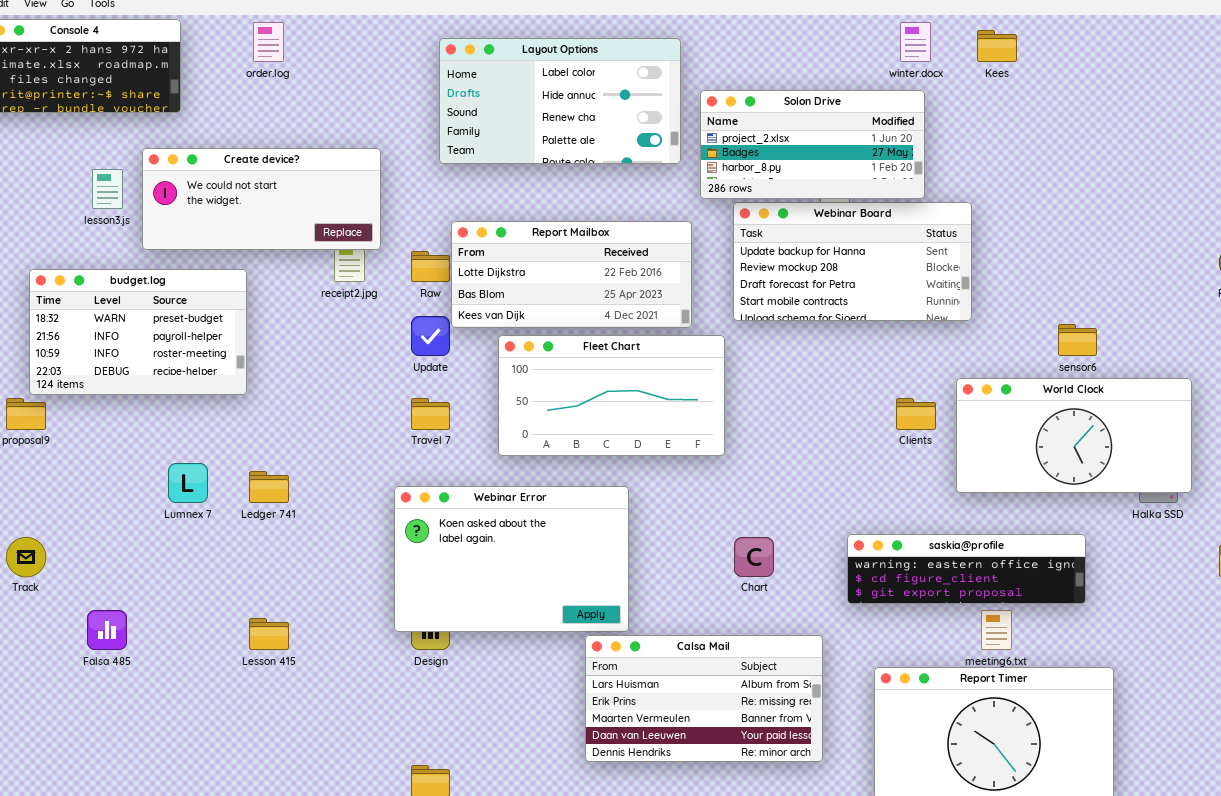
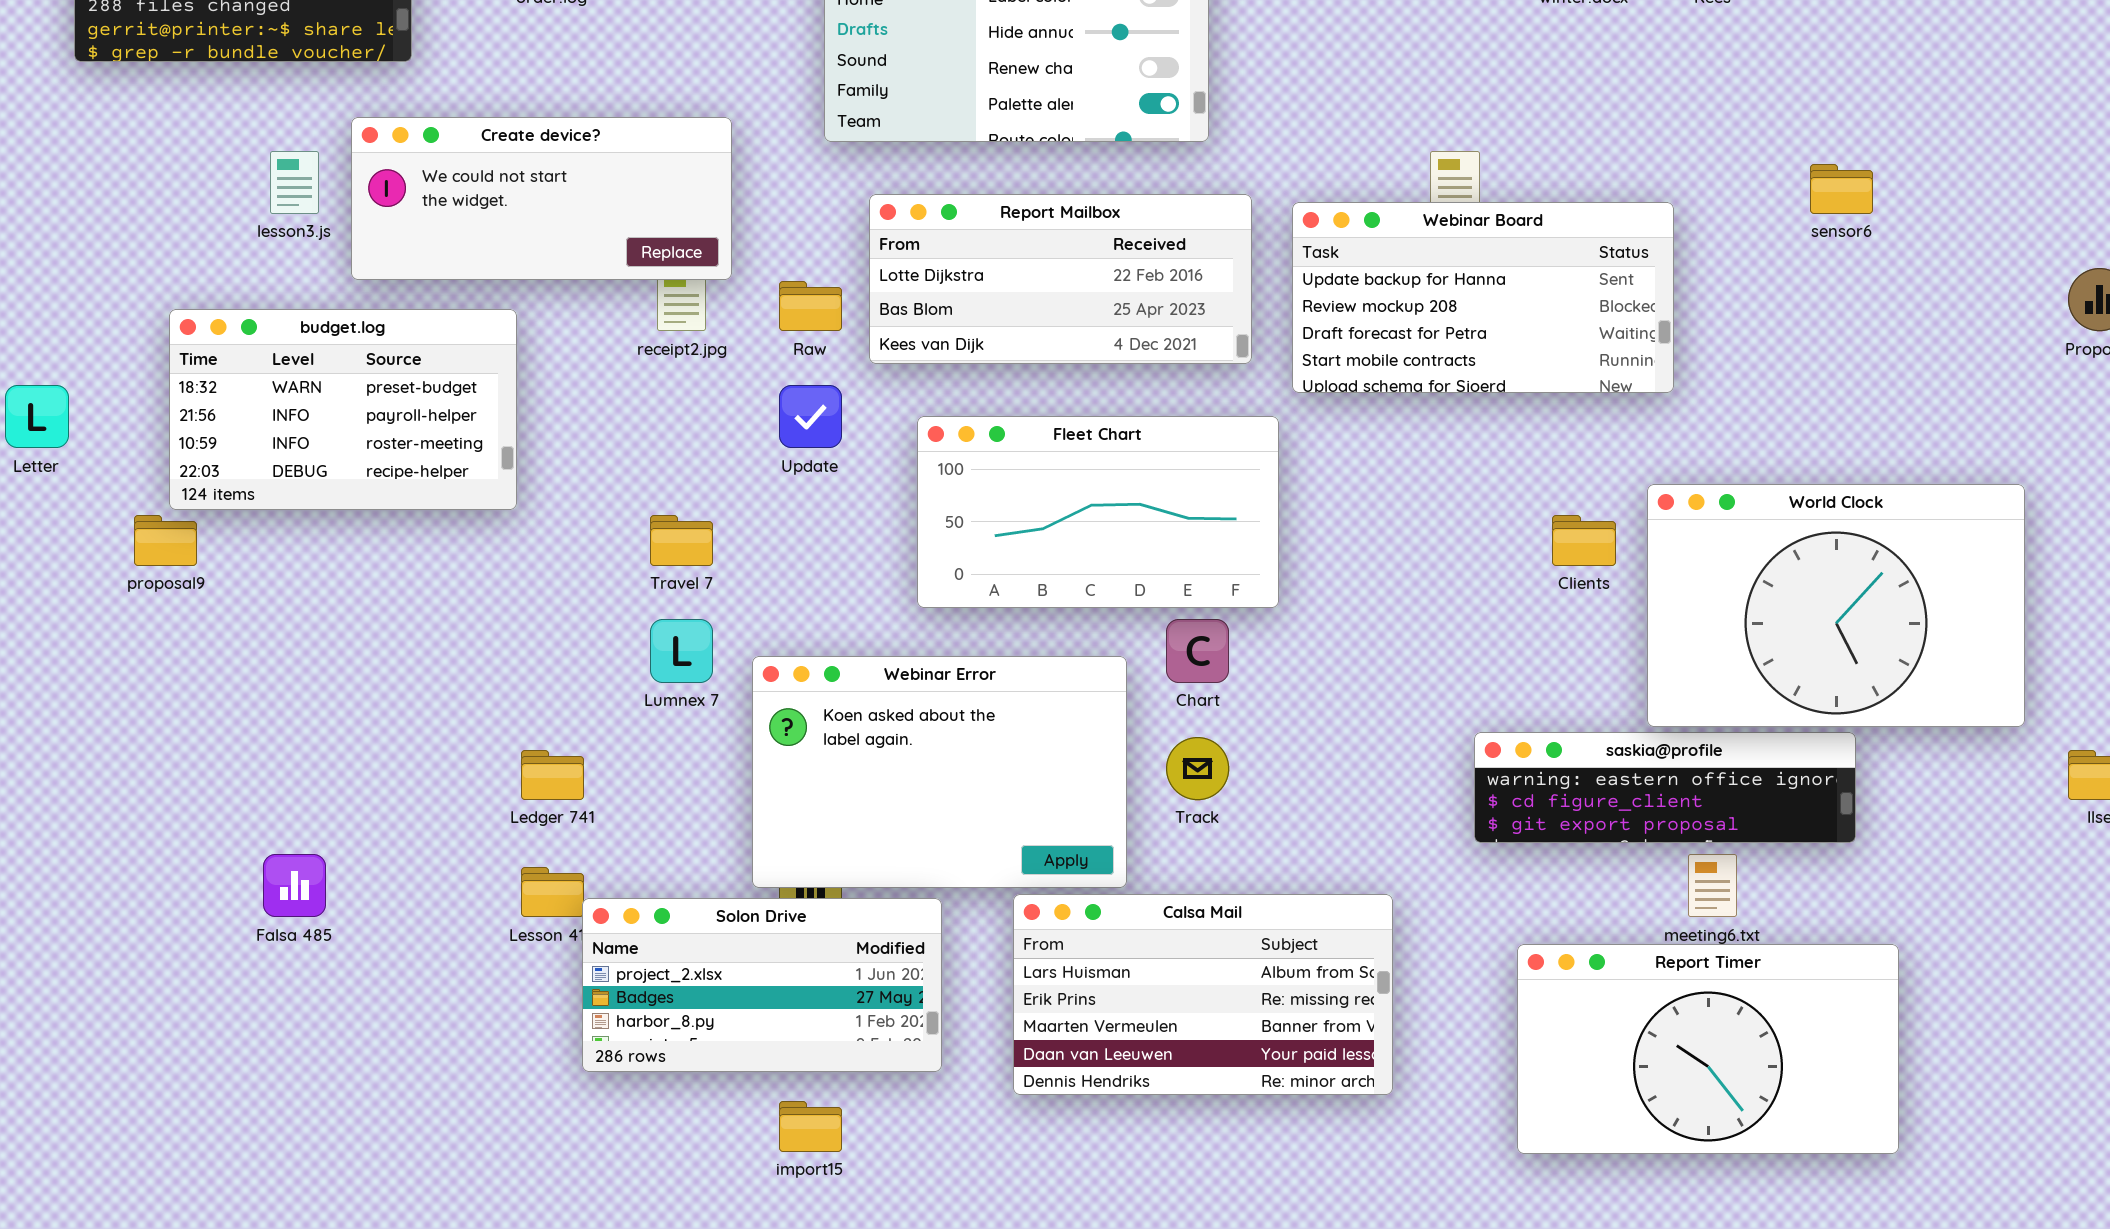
Solon Drive: [700,90,925,199] -> [582,898,942,1072], moved
Report Mailbox: [451,221,692,328] -> [869,194,1252,364], moved
sensor6: [1058,324,1097,356] -> [1810,164,1873,214], moved
World Clock: [956,378,1192,493] -> [1647,484,2025,727], resized
Travel 7: [411,398,450,430] -> [650,515,713,566], moved
Lumnex 7: [168,463,208,503] -> [650,619,713,683], moved
Ledger 741: [249,471,289,503] -> [521,750,584,800], moved
Track: [6,537,46,577] -> [1166,737,1229,800], moved
Chart: [734,537,774,577] -> [1166,619,1229,683], moved
Calsa Mail: [585,635,823,762] -> [1013,894,1393,1095], moved

